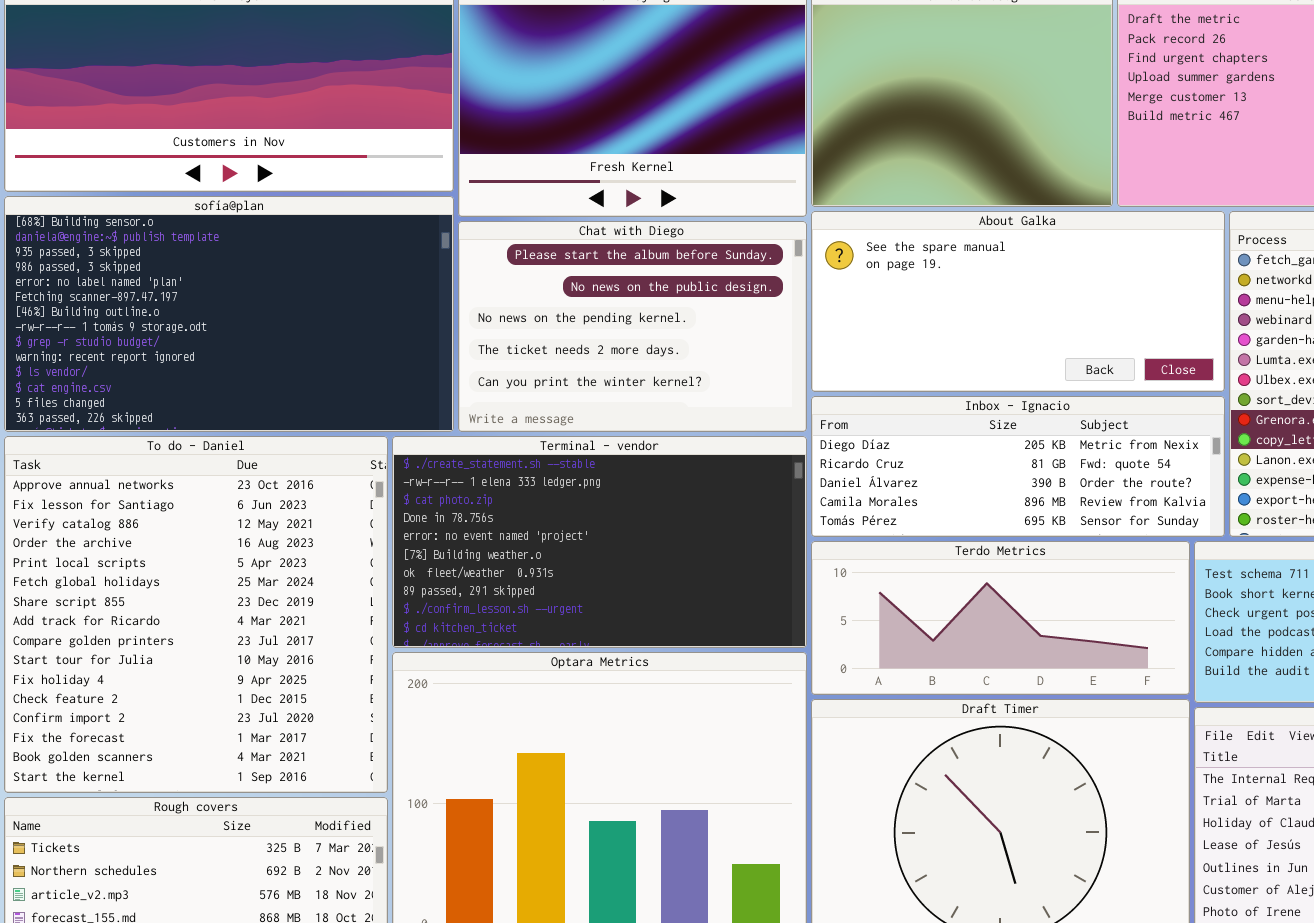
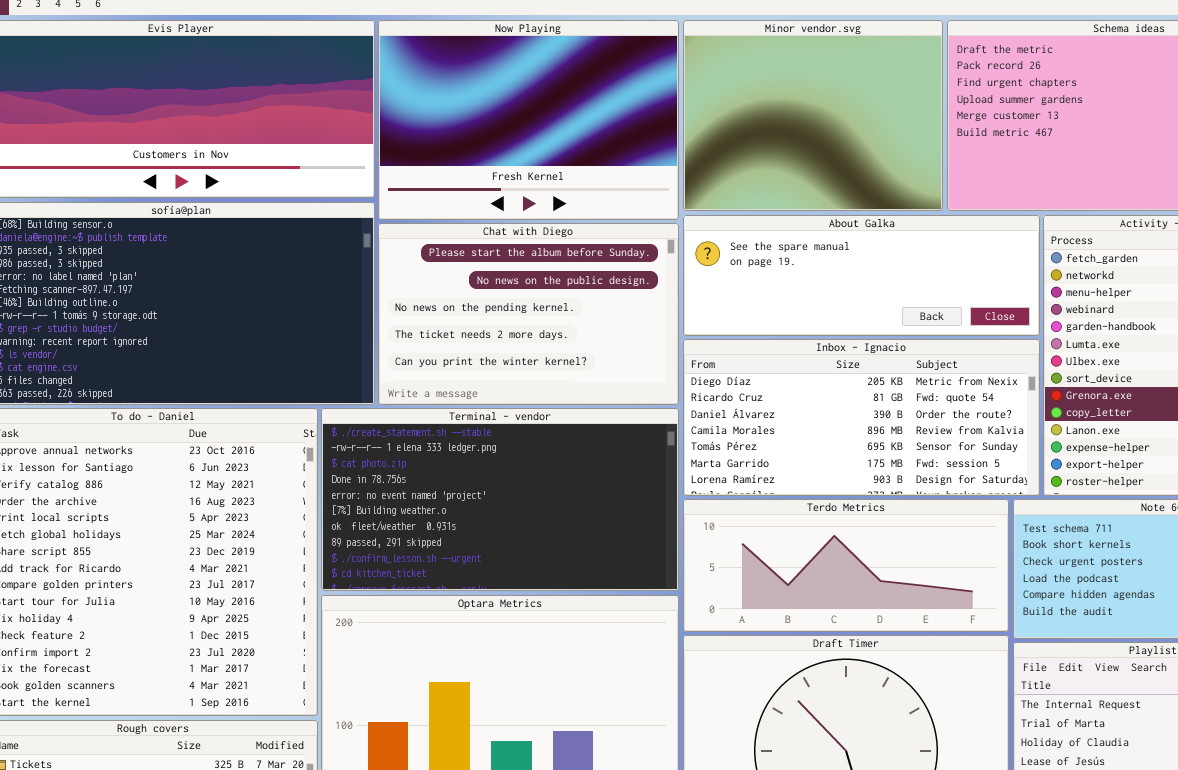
About Galka: [811,211,1225,392] -> [683,215,1040,336], resized
Inbox - Ignacio: [811,396,1225,537] -> [683,339,1040,496], resized

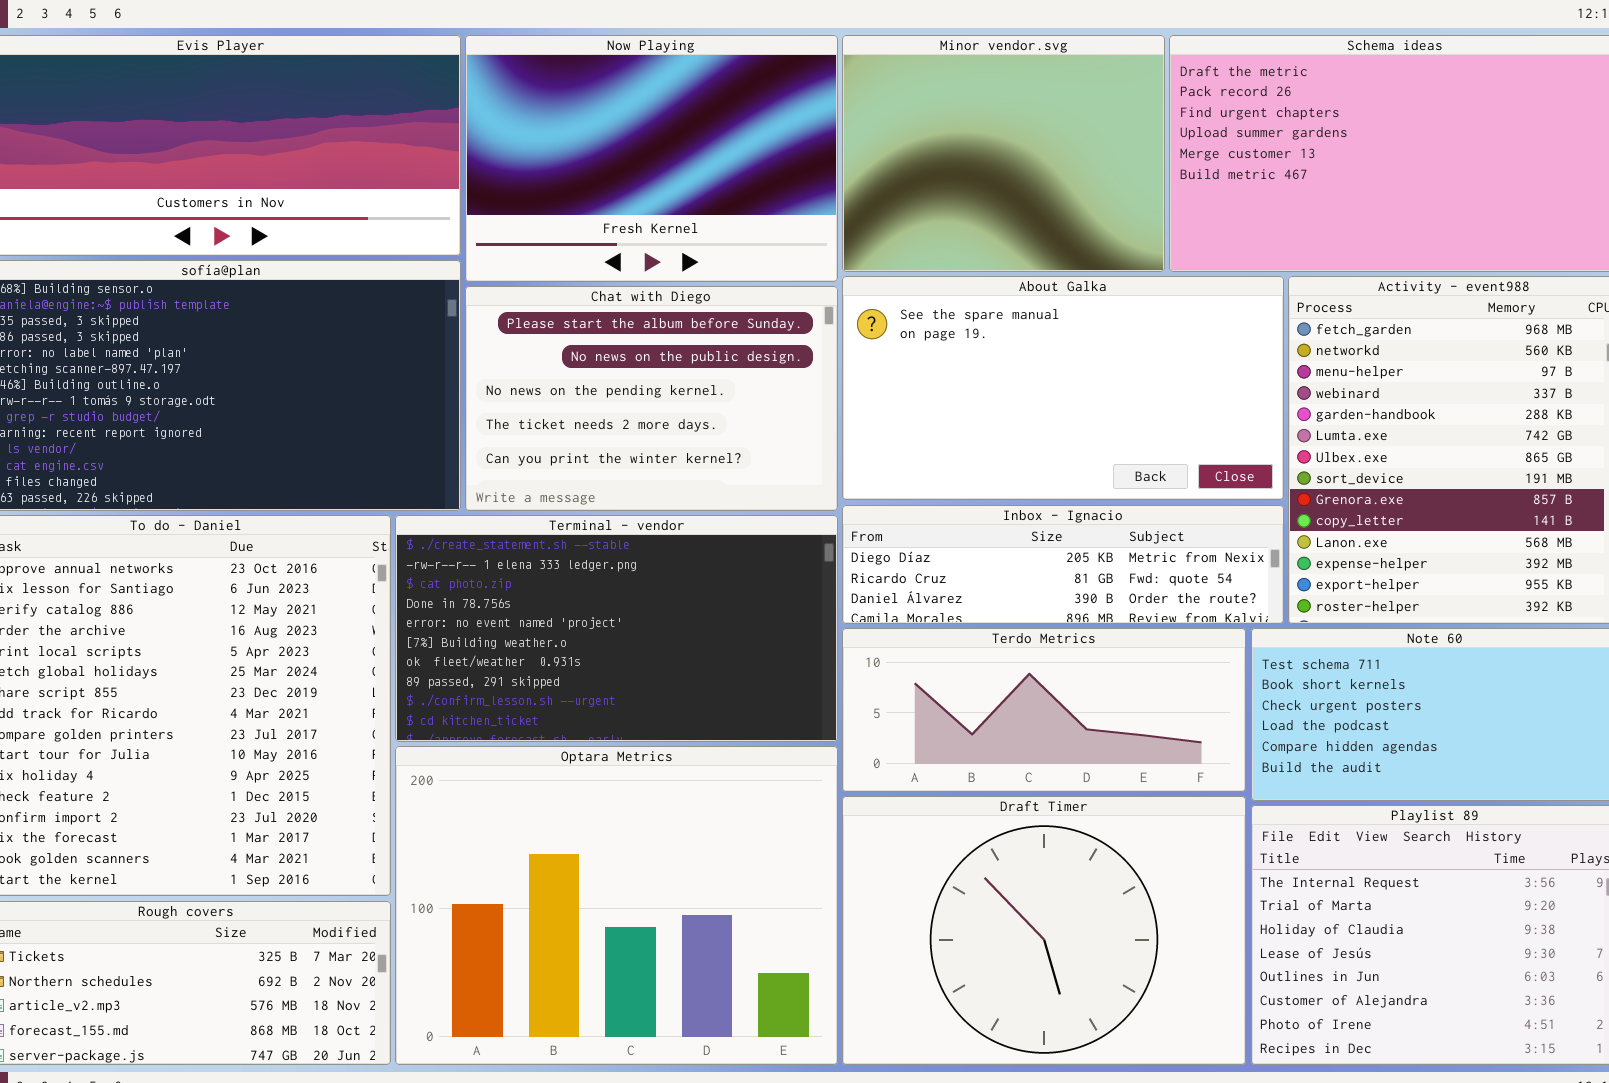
About Galka: [683,215,1040,336] -> [842,276,1284,500], resized
Inbox - Ignacio: [683,339,1040,496] -> [842,505,1284,624], resized

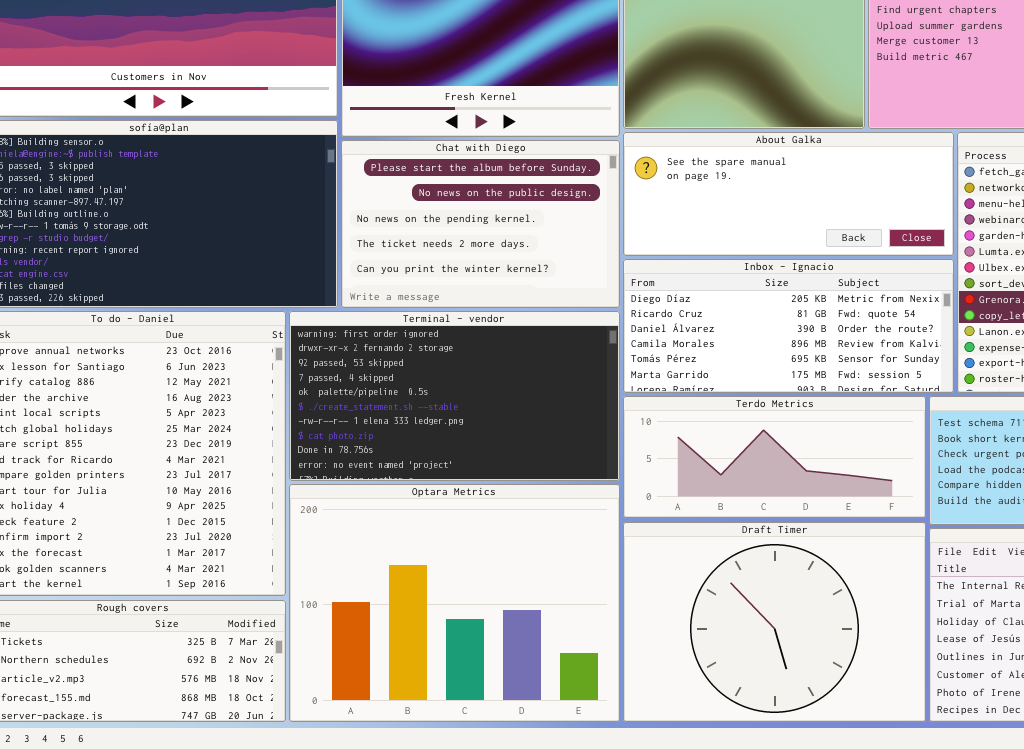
About Galka: [842,276,1284,500] -> [623,132,954,256], resized
Inbox - Ignacio: [842,505,1284,624] -> [623,259,954,393], resized
Terminal - vendor: [395,515,838,742] -> [289,311,620,481], scrolled up 5 rows

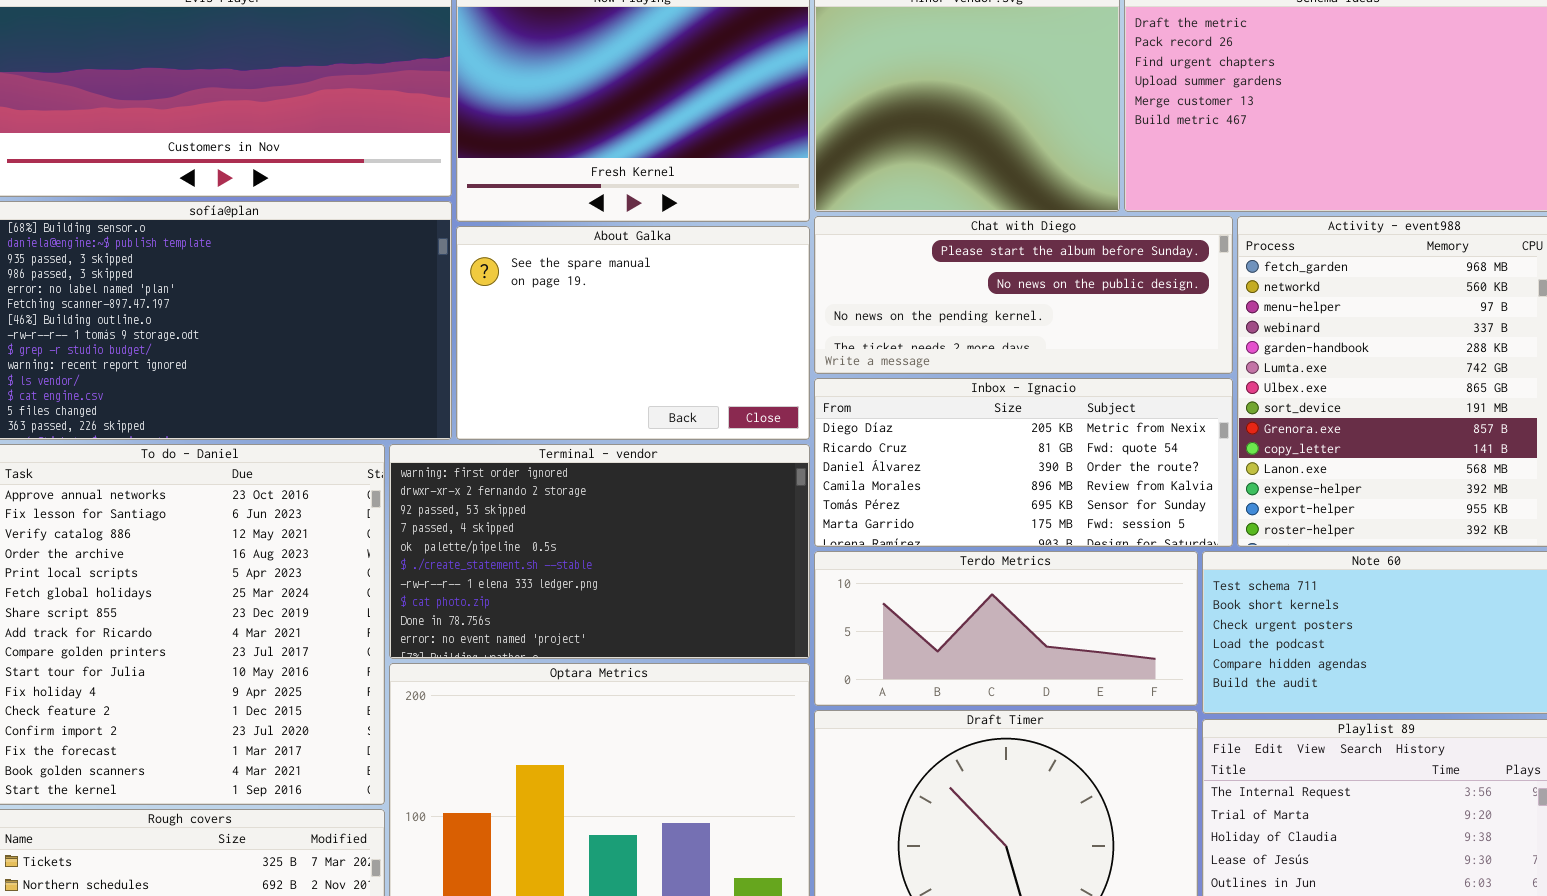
About Galka: [623,132,954,256] -> [456,226,810,440], moved, resized
Chat with Diego: [341,140,620,308] -> [814,216,1233,374], moved, resized

